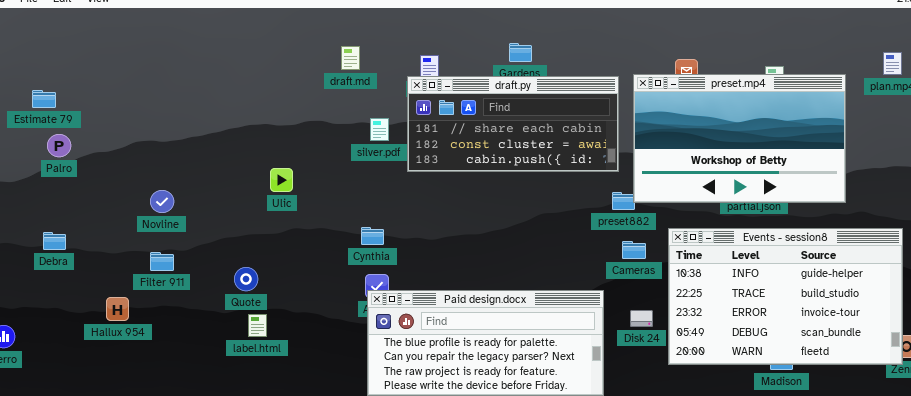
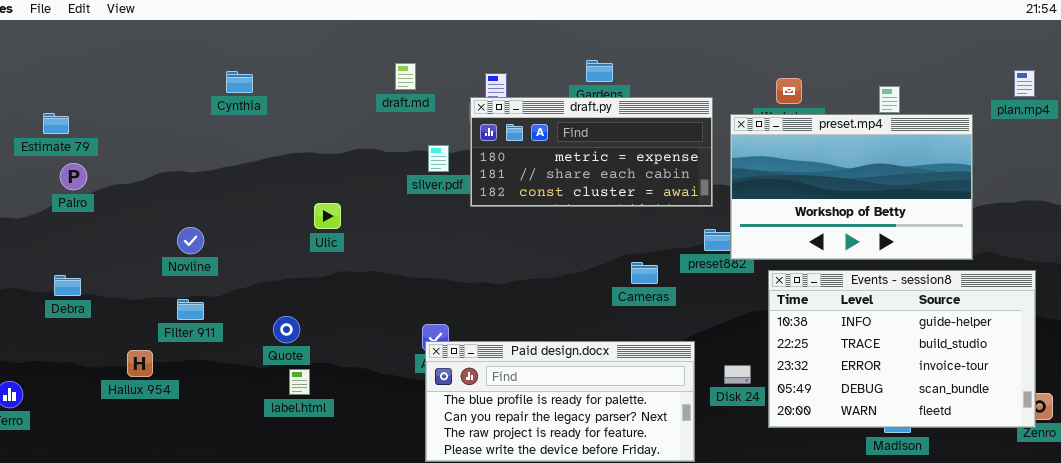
preset.mp4: [633,74,846,203] -> [730,114,973,260], moved
draft.py: [407,76,619,172] -> [470,97,713,207], scrolled up 1 row
Cynthia: [361,227,384,245] -> [226,71,253,93], moved
Cameras: [622,241,646,259] -> [631,262,658,284], moved

